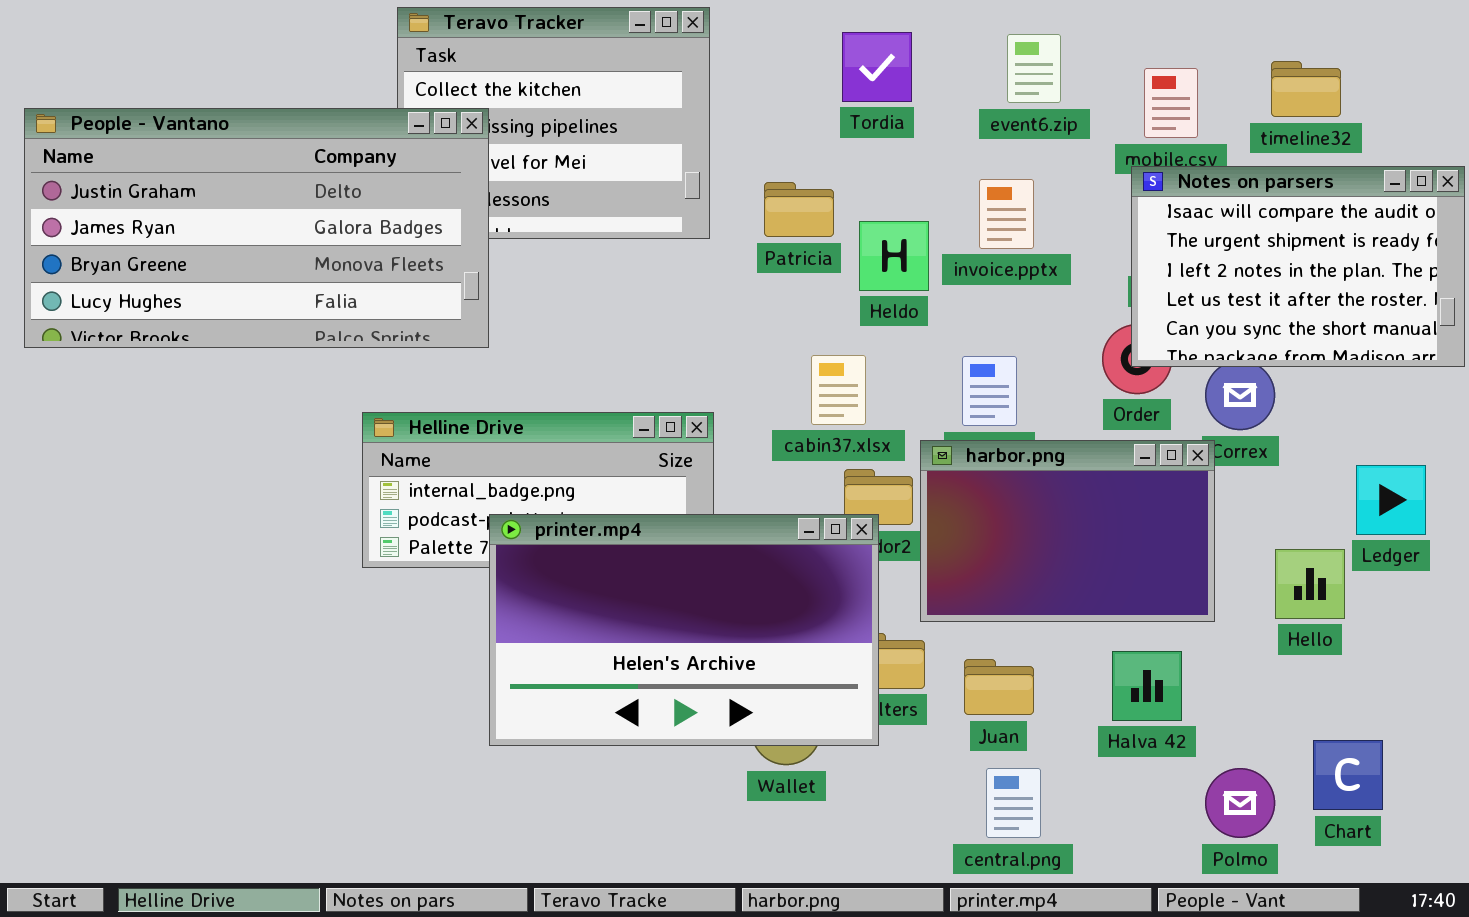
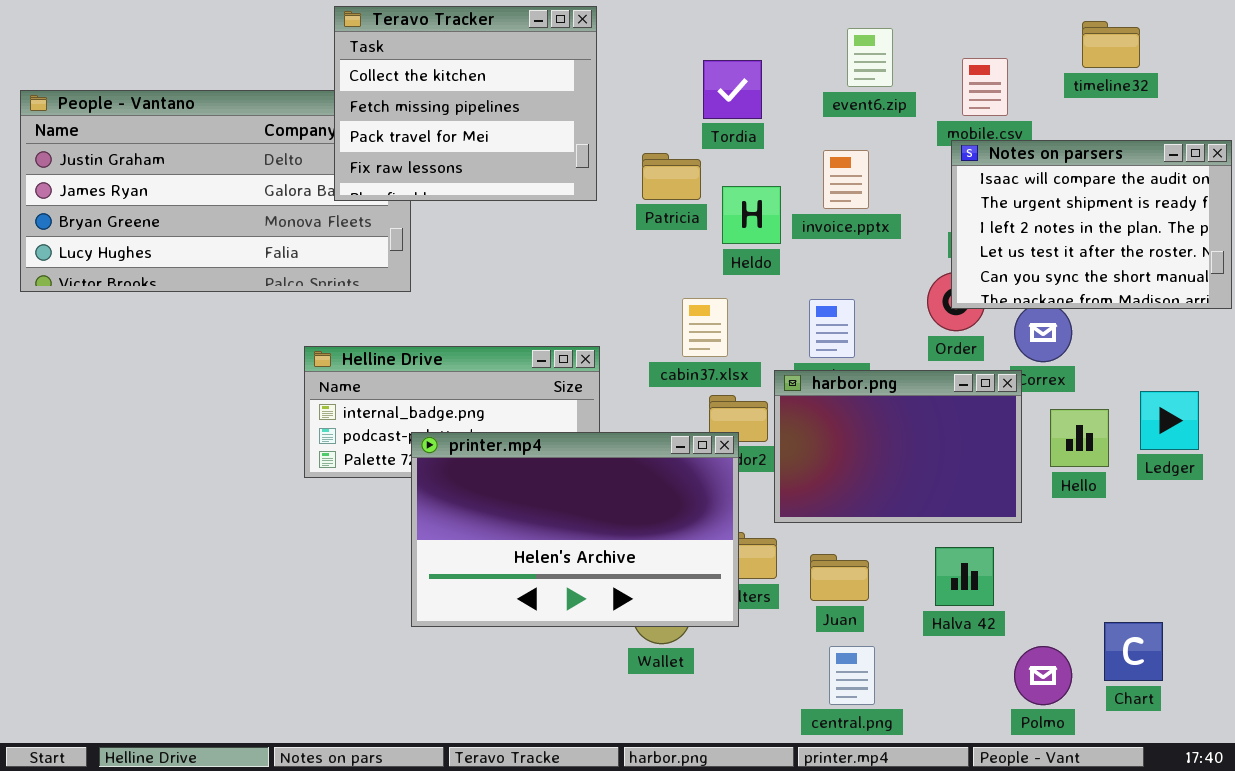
Teravo Tracker: [397,7,710,239] -> [334,6,597,201], raised
Tordia: [842,32,912,102] -> [703,60,762,119], moved
timeline32: [1271,61,1341,117] -> [1082,21,1140,68], moved
Hello: [1275,549,1345,619] -> [1050,409,1109,467], moved

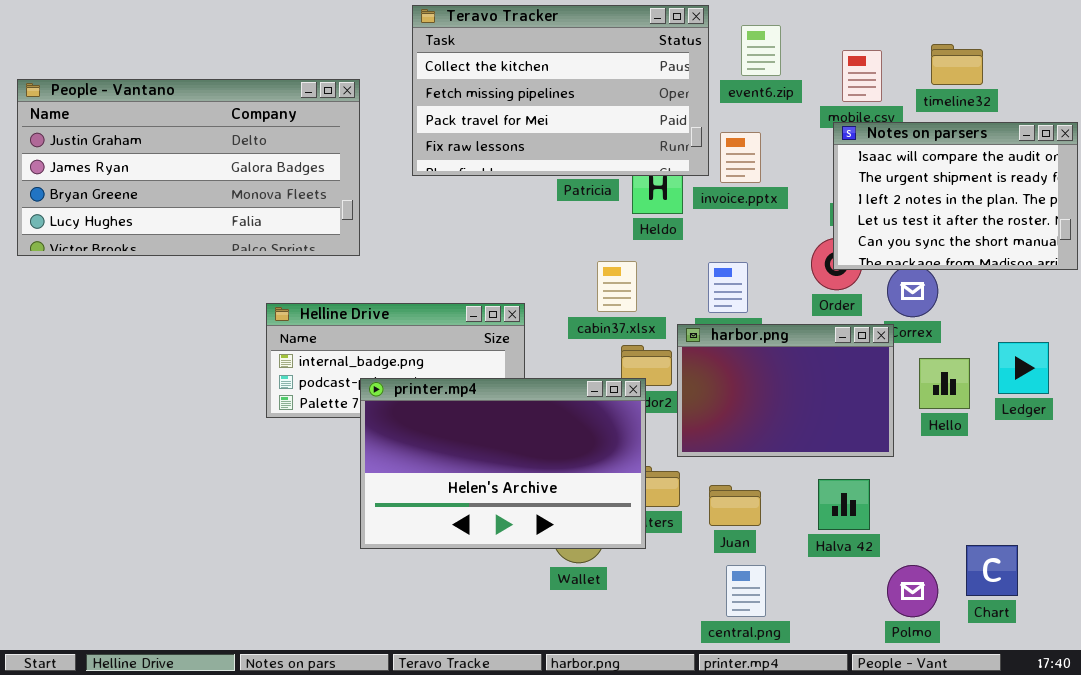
Teravo Tracker: [334,6,597,201] -> [412,5,709,176], moved, resized
timeline32: [1082,21,1140,68] -> [931,44,983,85], moved

